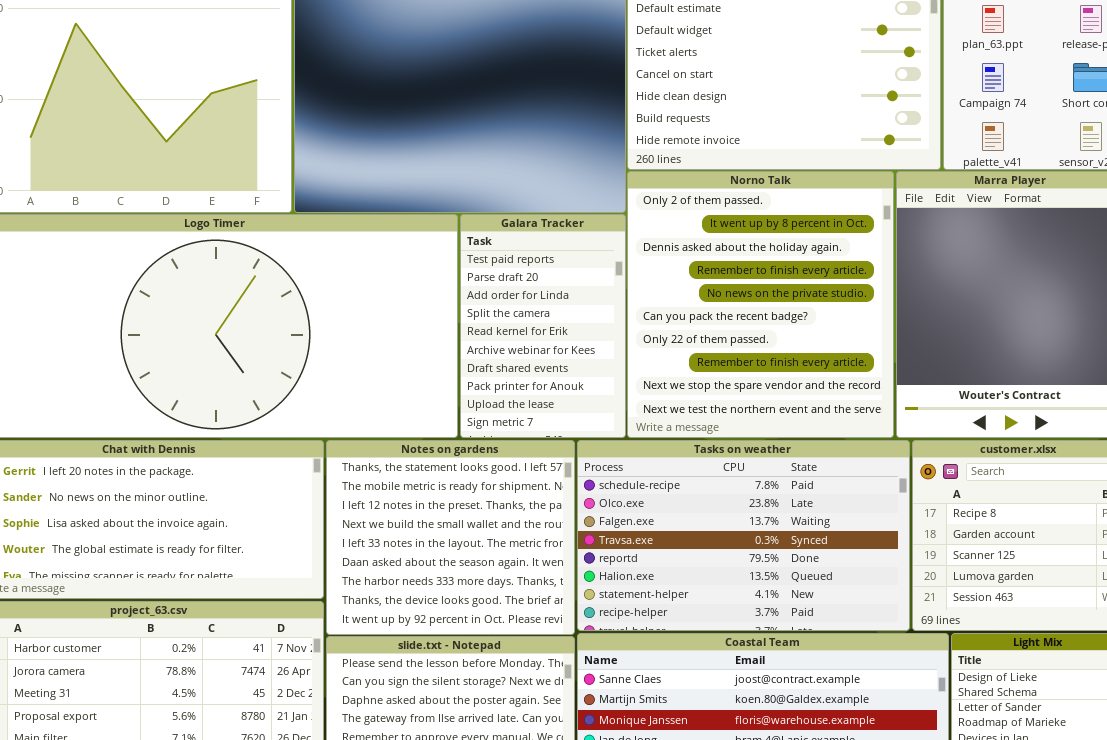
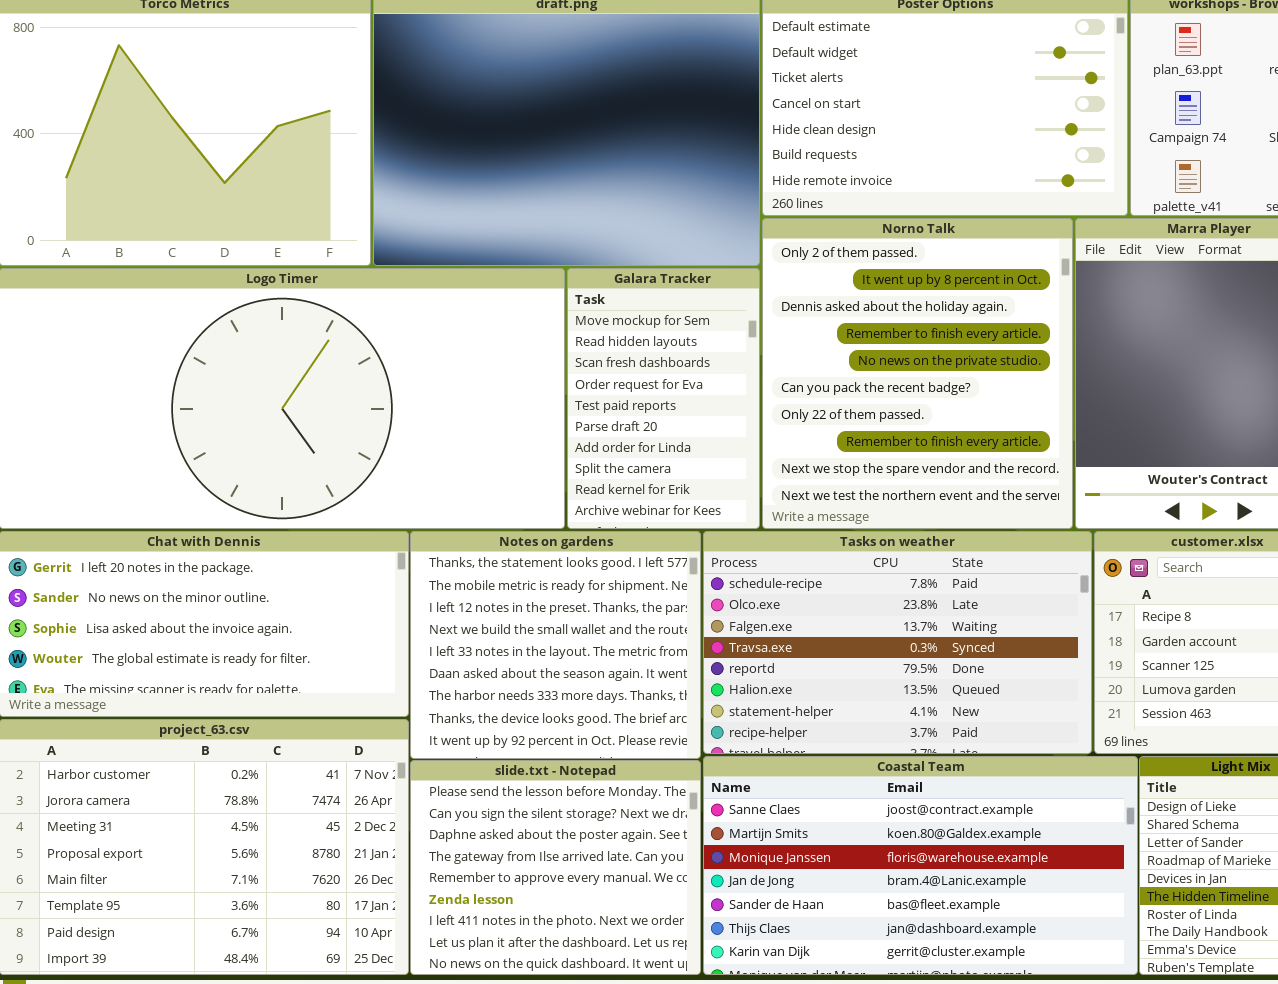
Galara Tracker: [460,214,626,438] -> [567,268,760,529], scrolled up 4 rows

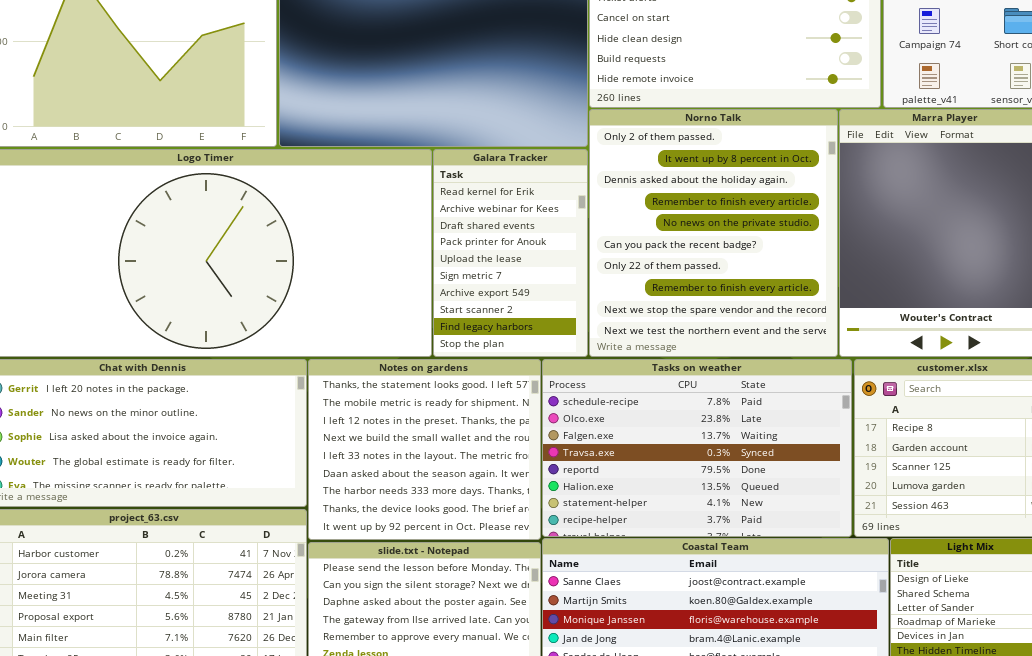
Galara Tracker: [567,268,760,529] -> [433,149,588,357], scrolled down 8 rows

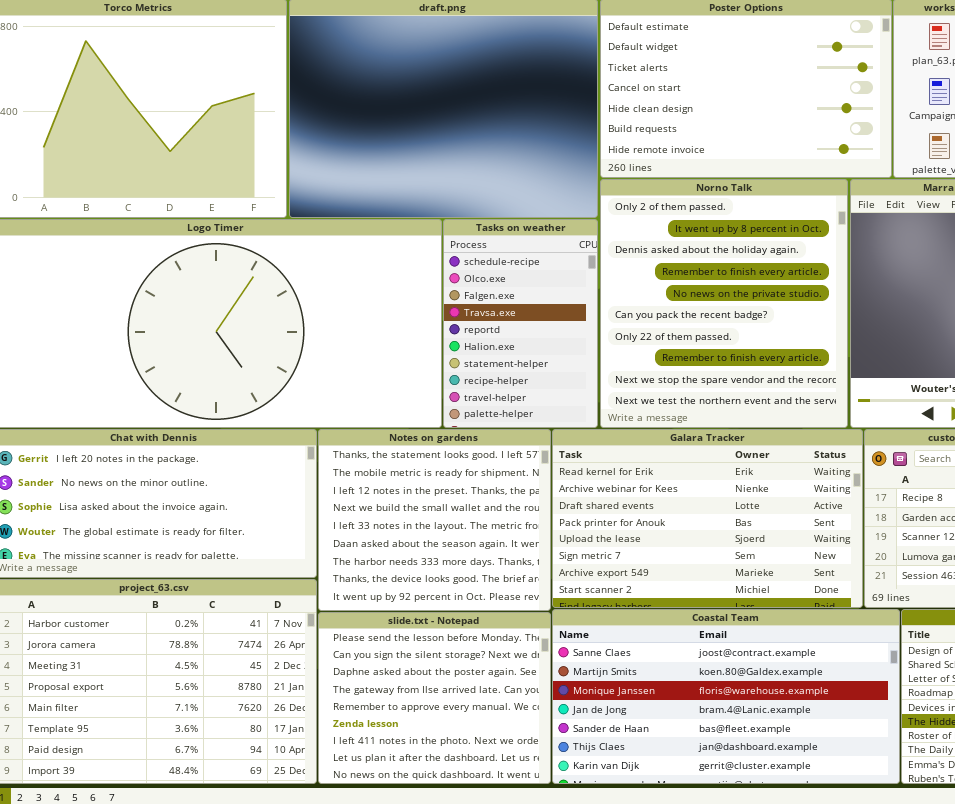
Galara Tracker: [433,149,588,357] -> [552,429,863,608], moved, resized
Tasks on weather: [542,359,852,537] -> [443,219,598,428], moved, resized

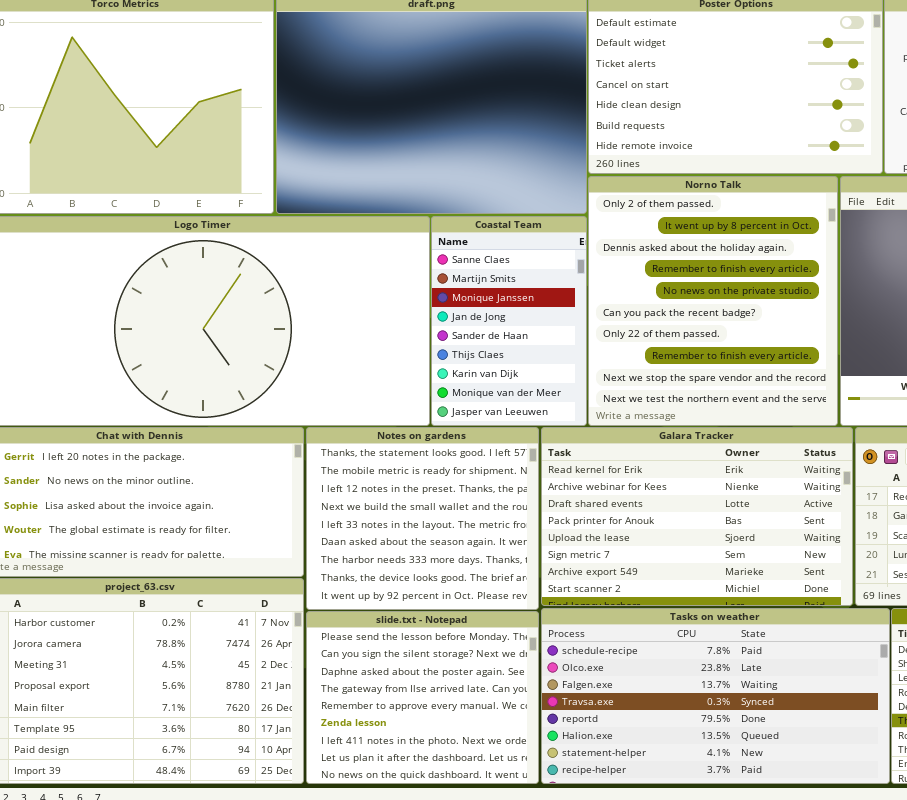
Tasks on weather: [443,219,598,428] -> [541,608,890,784], moved, resized
Coastal Team: [552,609,900,784] -> [431,216,587,426], moved, resized

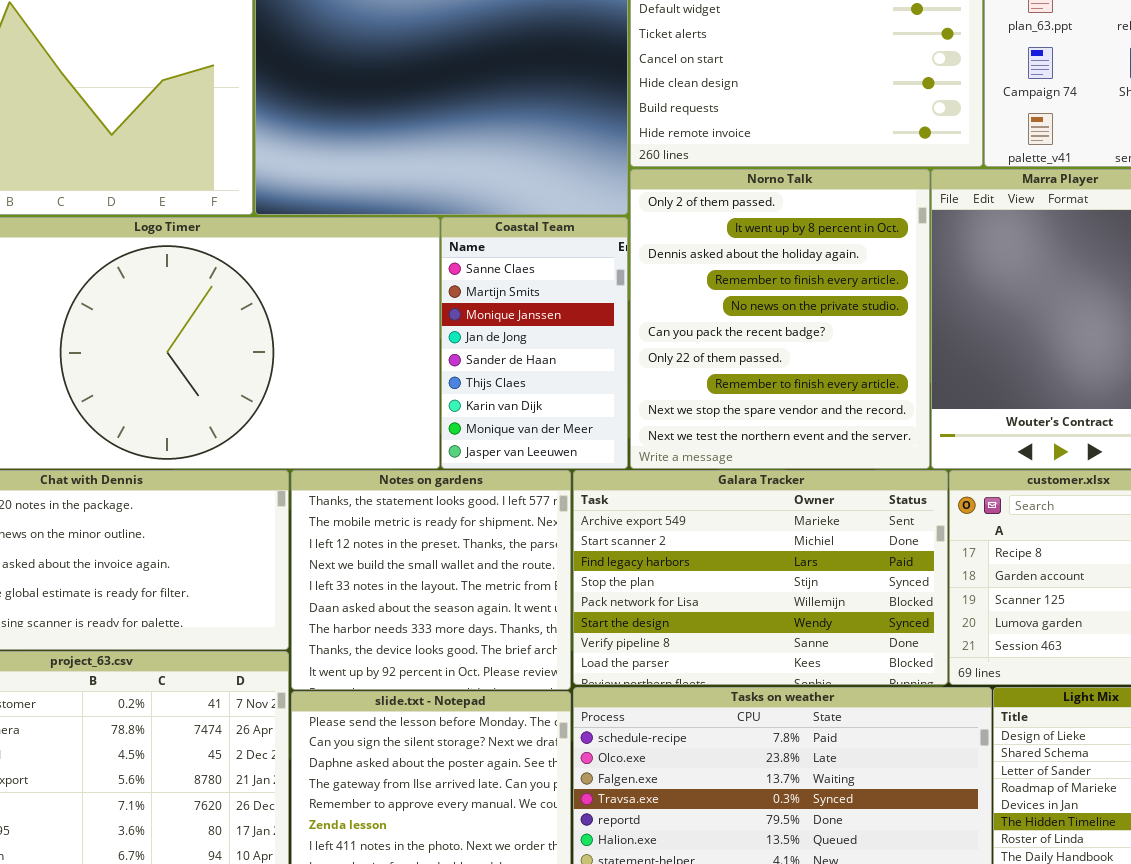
Galara Tracker: [541,427,853,606] -> [573,470,948,685], scrolled down 6 rows

